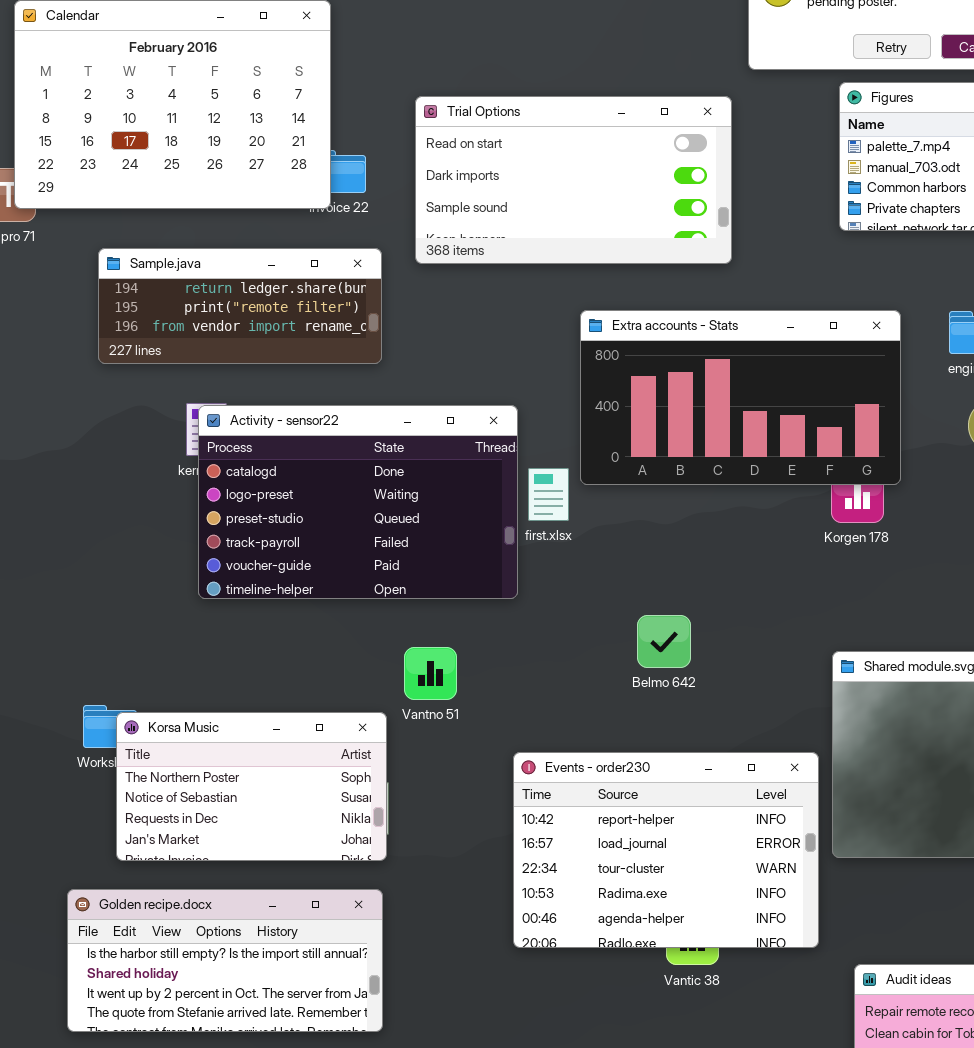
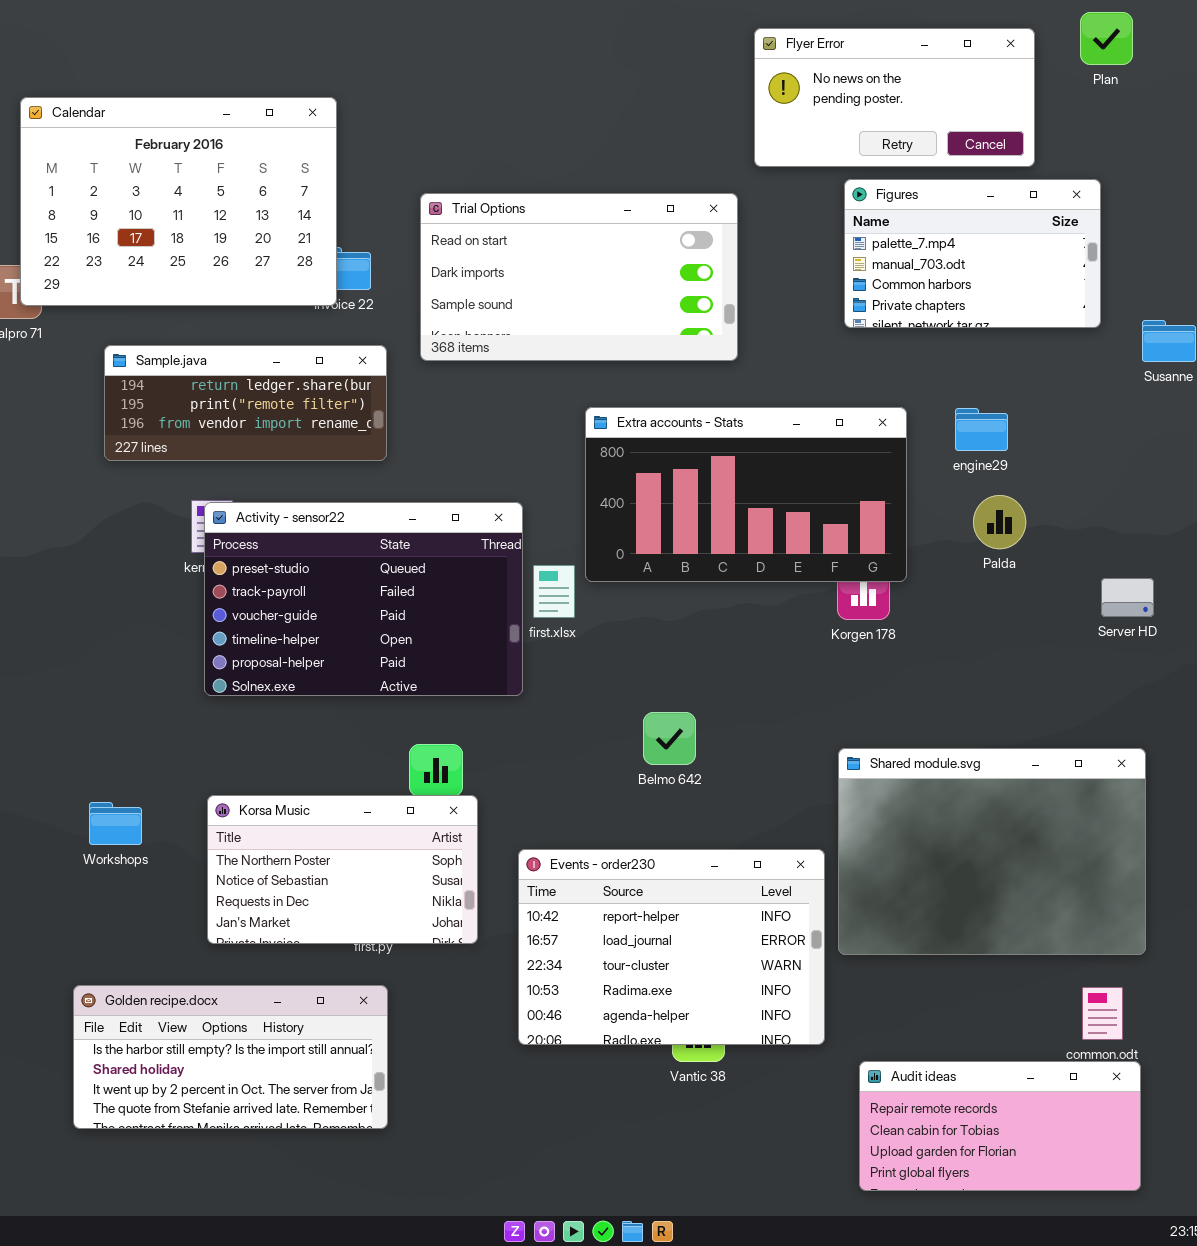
Activity - sensor22: [198,405,518,599] -> [204,502,523,696], scrolled down 2 rows
Korsa Music: [116,712,387,861] -> [207,795,478,944], moved

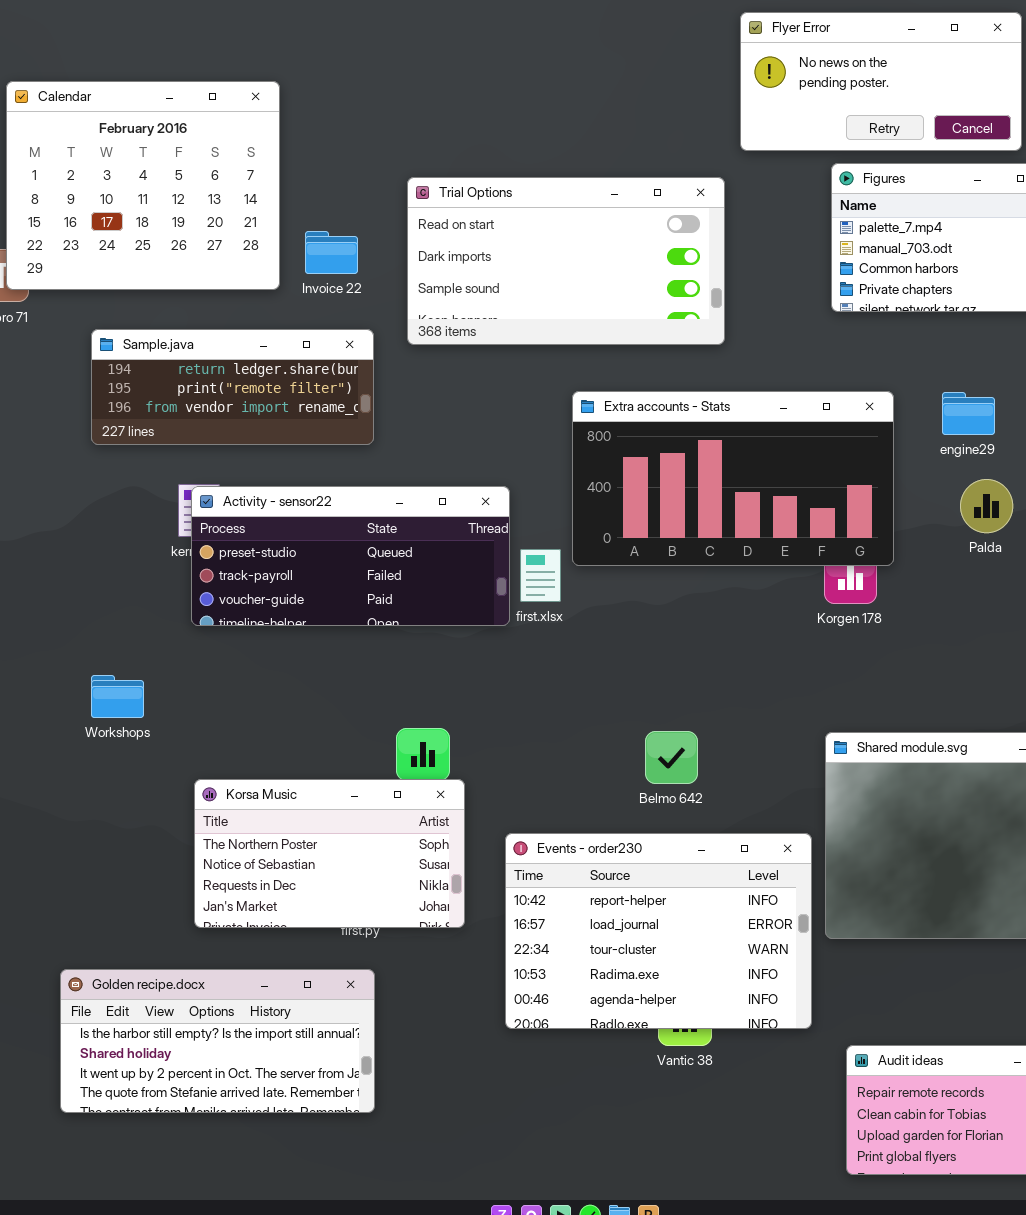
Calendar: [20,97,337,306] -> [6,81,280,290], resized
Activity - sensor22: [204,502,523,696] -> [191,486,510,626], resized
Belmo 642: [643,712,696,765] -> [645,731,698,784], moved
Workshops: [89,802,142,845] -> [91,675,144,718], moved

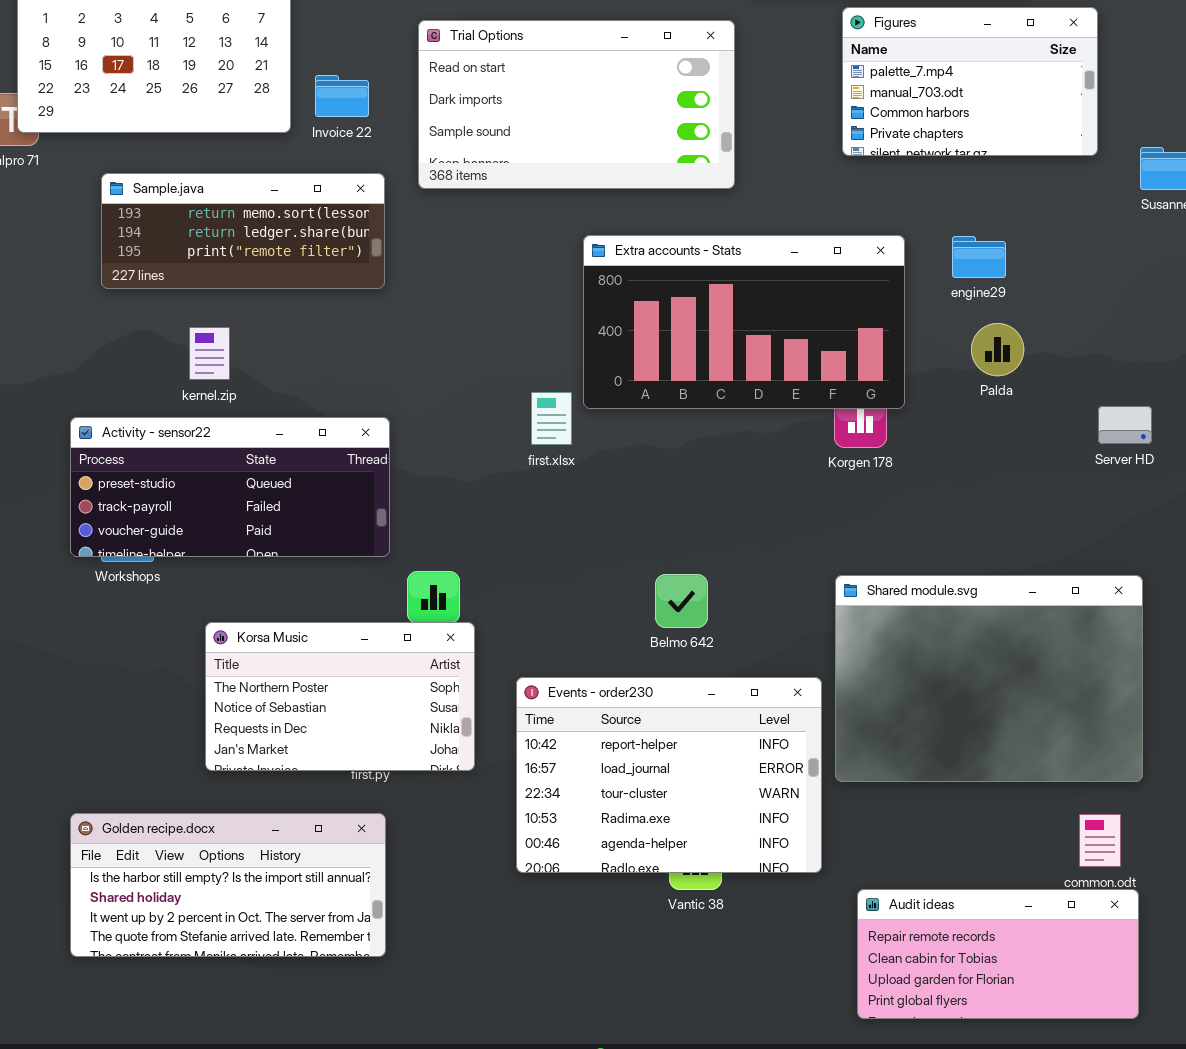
Sample.java: [91,329,374,445] -> [101,173,385,289], scrolled up 1 row
Activity - sensor22: [191,486,510,626] -> [70,417,390,557], moved

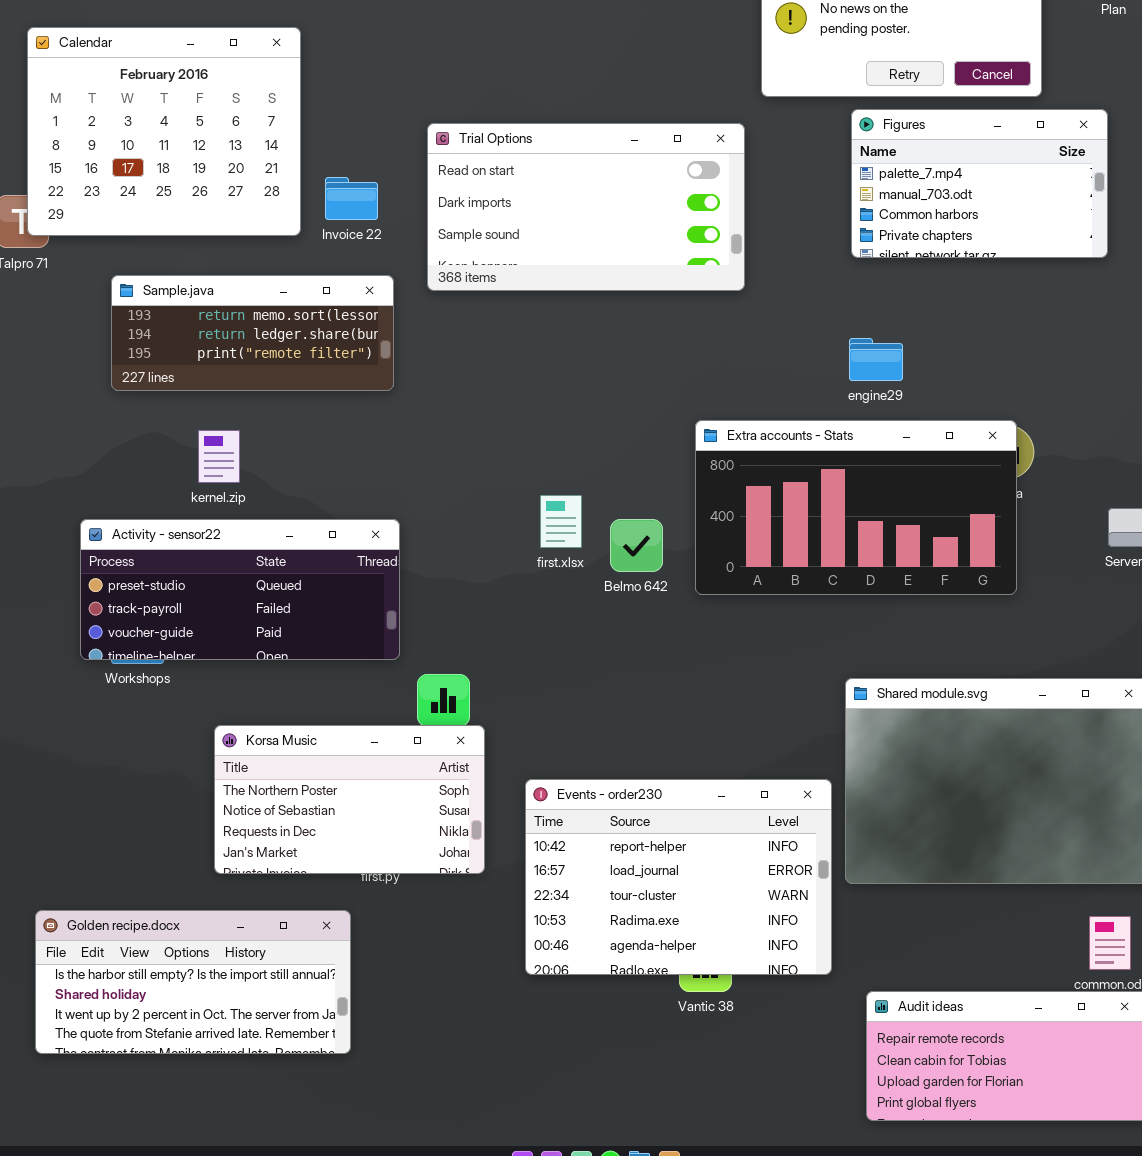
Extra accounts - Stats: [583,235,905,409] -> [695,420,1017,595], moved
engine29: [952,236,1006,278] -> [849,338,903,381], moved
Belmo 642: [655,574,708,628] -> [610,519,663,572], moved
Golden recipe.docx: [70,813,386,957] -> [35,910,351,1054], moved

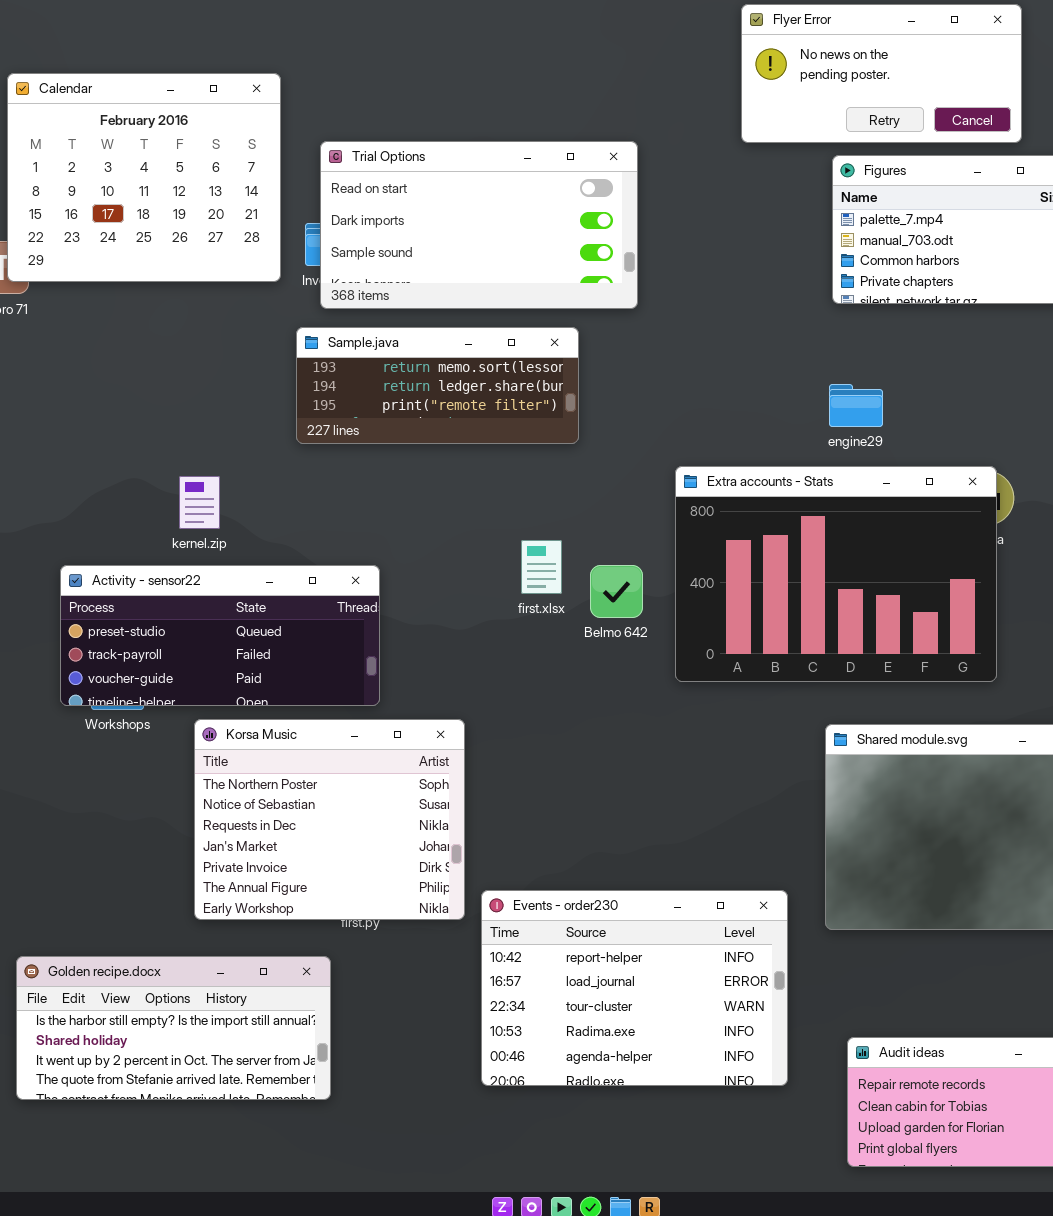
Trial Options: [427,123,745,291] -> [320,141,638,309], moved
Sample.java: [111,275,394,391] -> [296,327,579,444], moved
Extra accounts - Stats: [695,420,1017,595] -> [675,466,997,682], resized
Korsa Music: [214,725,485,874] -> [194,719,465,920], resized
Events - order230: [525,779,832,975] -> [481,890,788,1086], moved

